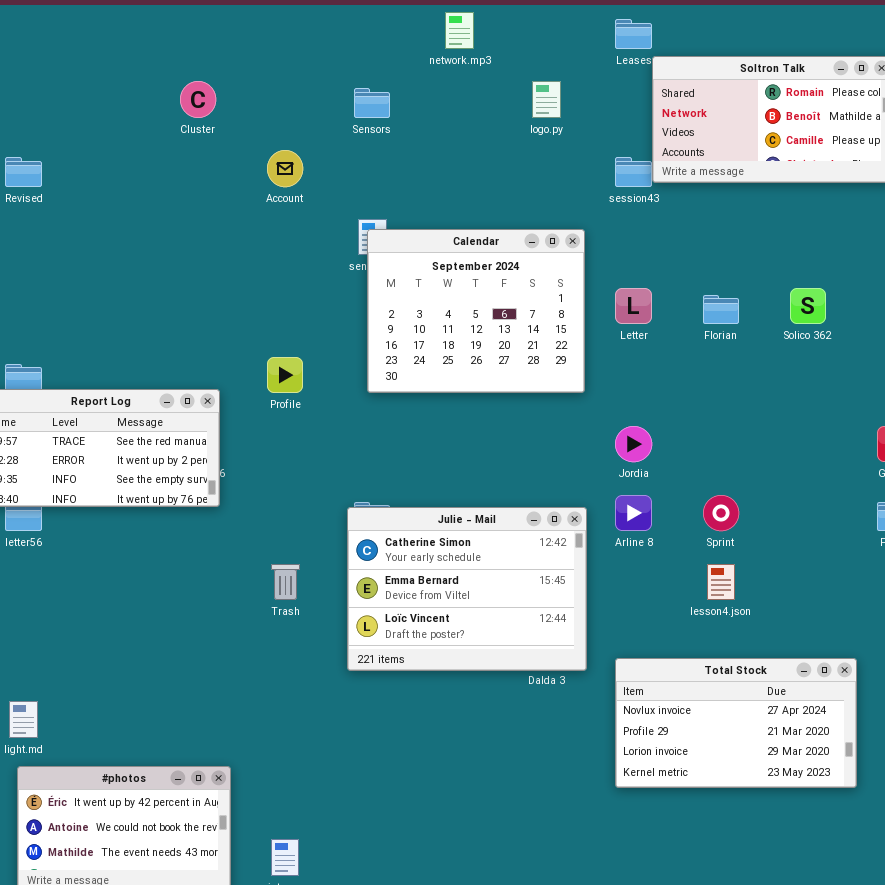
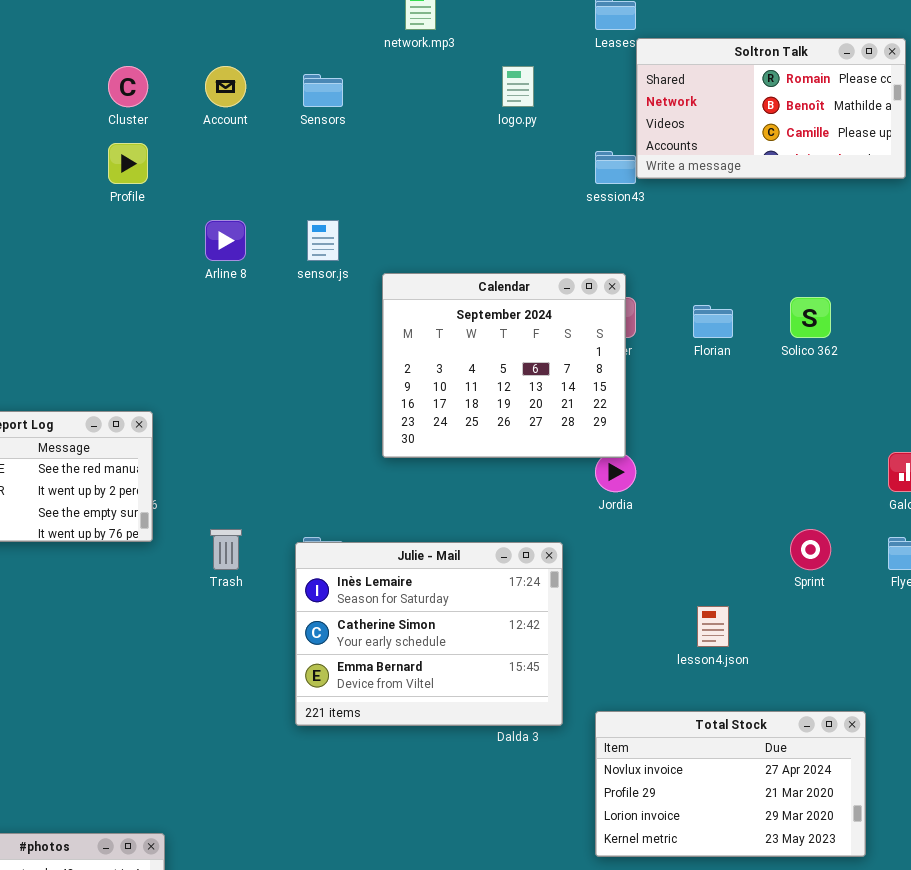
Account: [267,150,303,187] -> [205,66,246,107], moved
Calendar: [367,229,585,393] -> [382,273,626,458], moved
Profile: [267,357,303,393] -> [108,143,148,184], moved
Arline 8: [615,495,652,531] -> [205,220,246,261], moved
Sprint: [703,495,739,531] -> [790,529,831,570], moved
Julie - Mail: [347,507,587,671] -> [295,542,563,726], scrolled up 1 row
Trash: [271,564,300,600] -> [210,529,242,570], moved

